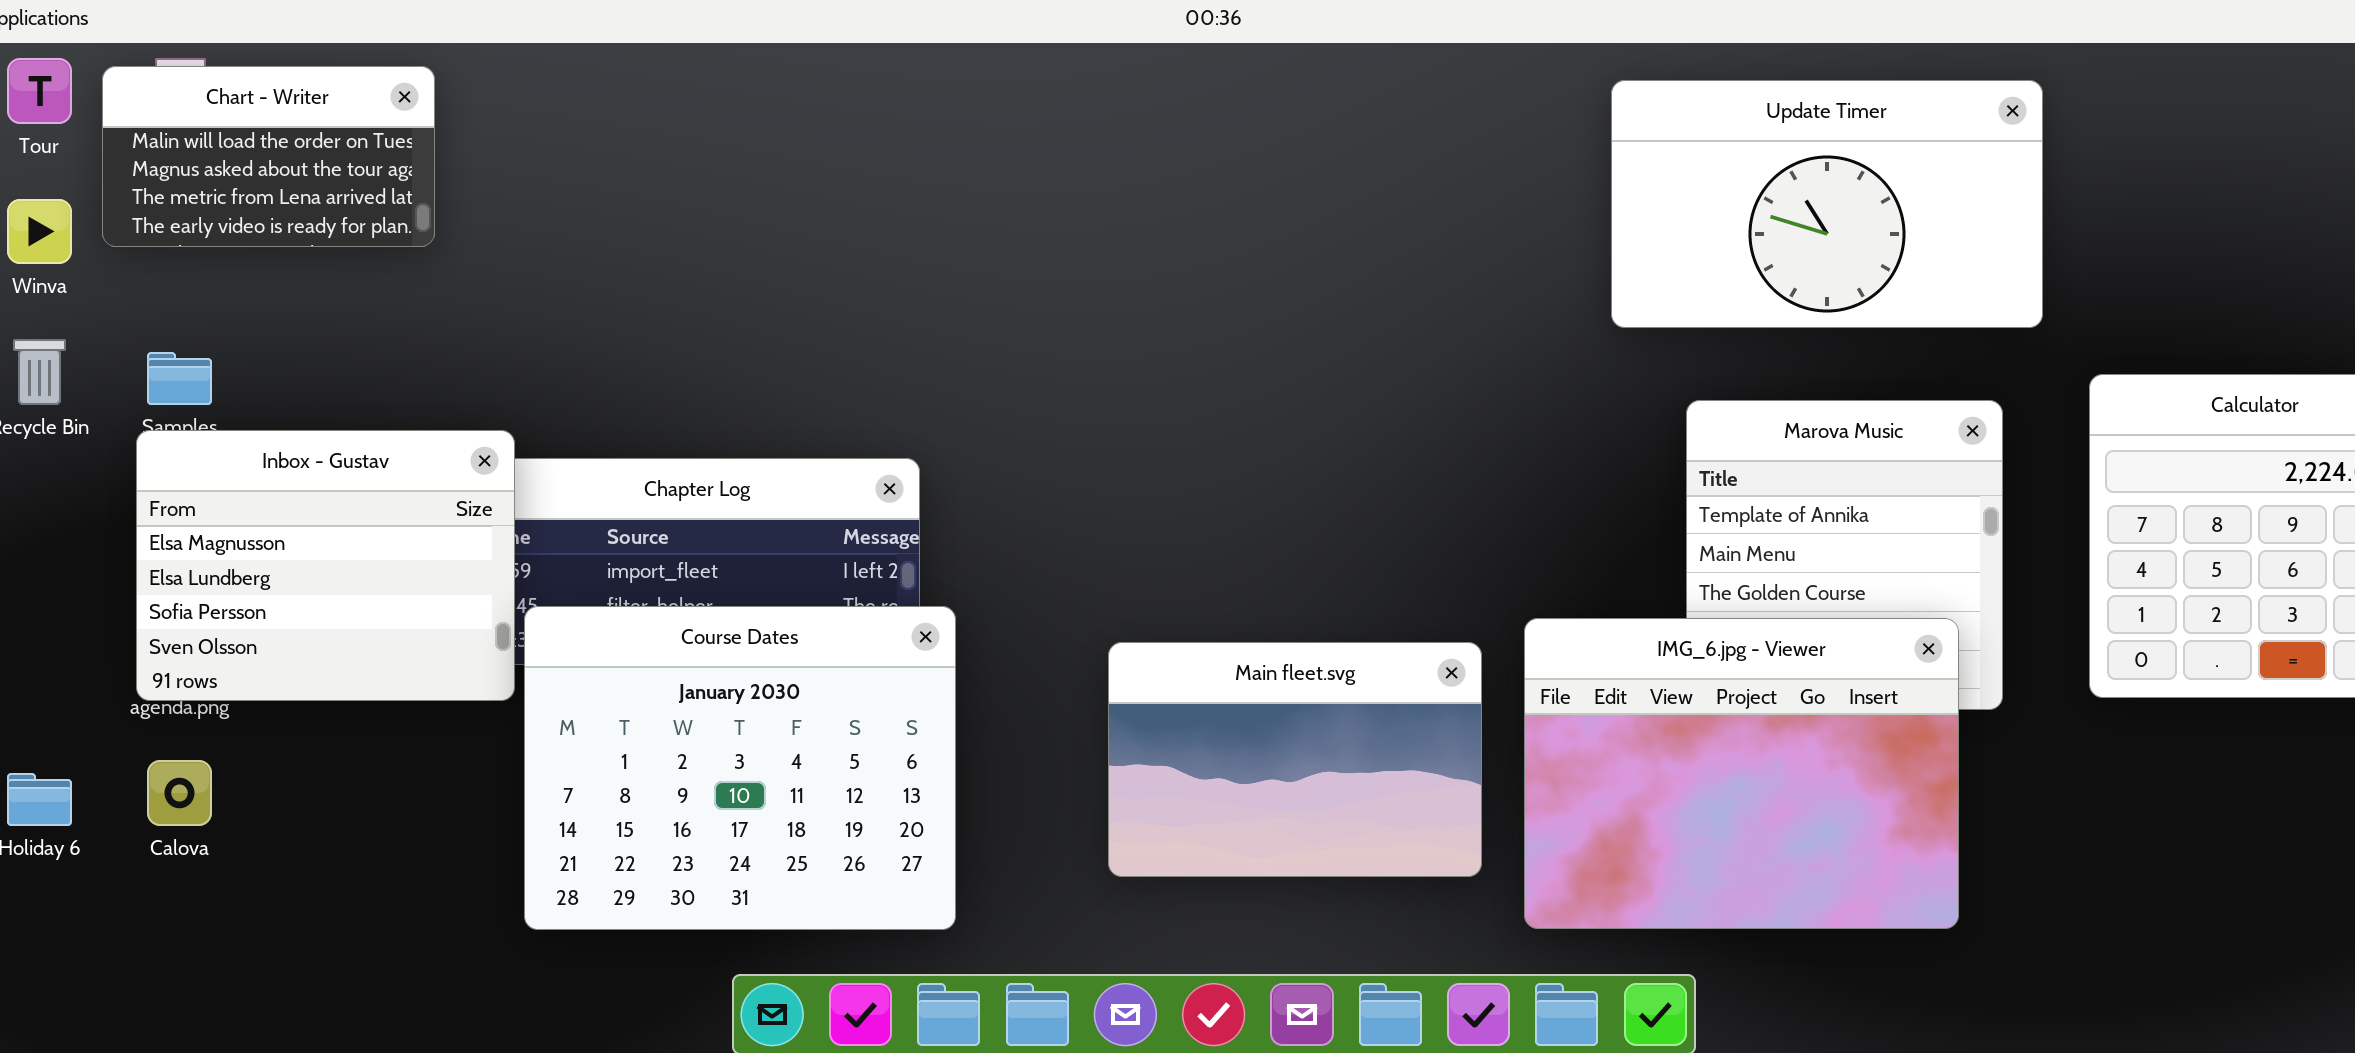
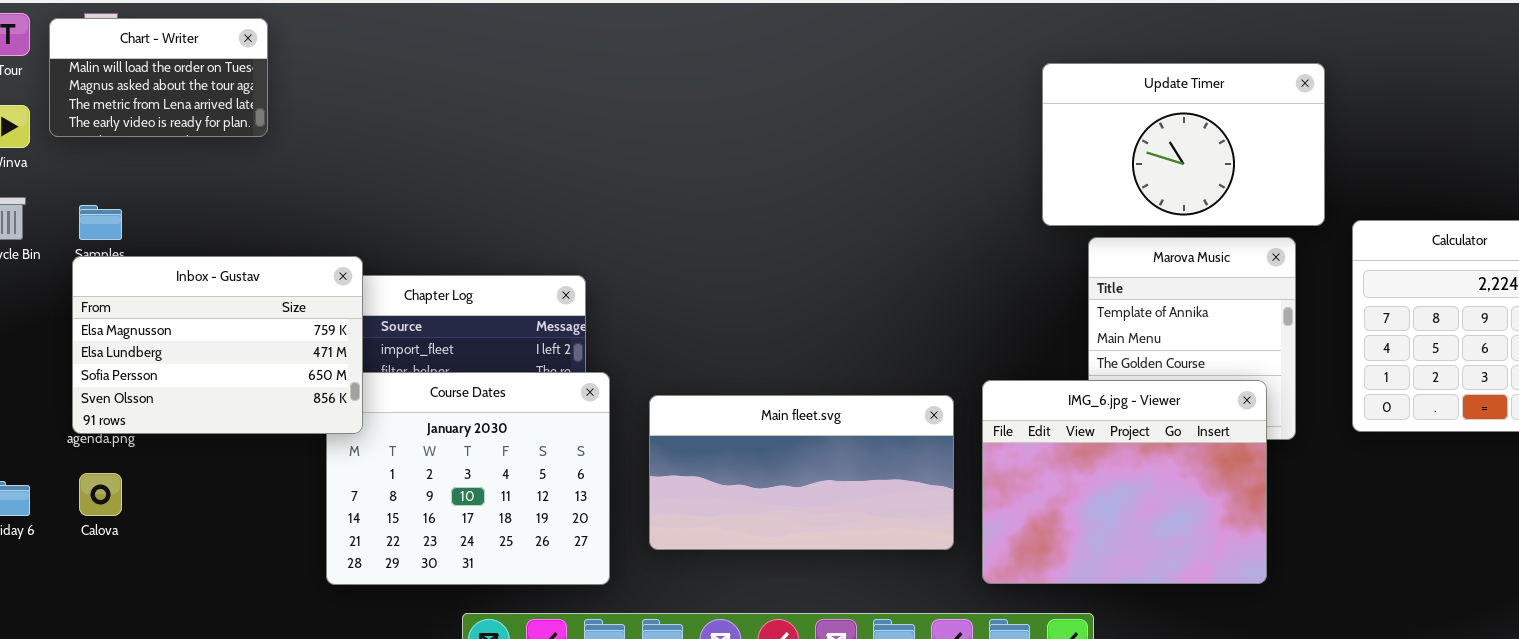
Update Timer: [1611,80,2043,328] -> [1042,63,1325,226], moved
Inbox - Gustav: [136,430,515,701] -> [72,256,363,434], resized
Main fleet.svg: [1108,642,1482,877] -> [649,395,954,550], resized

